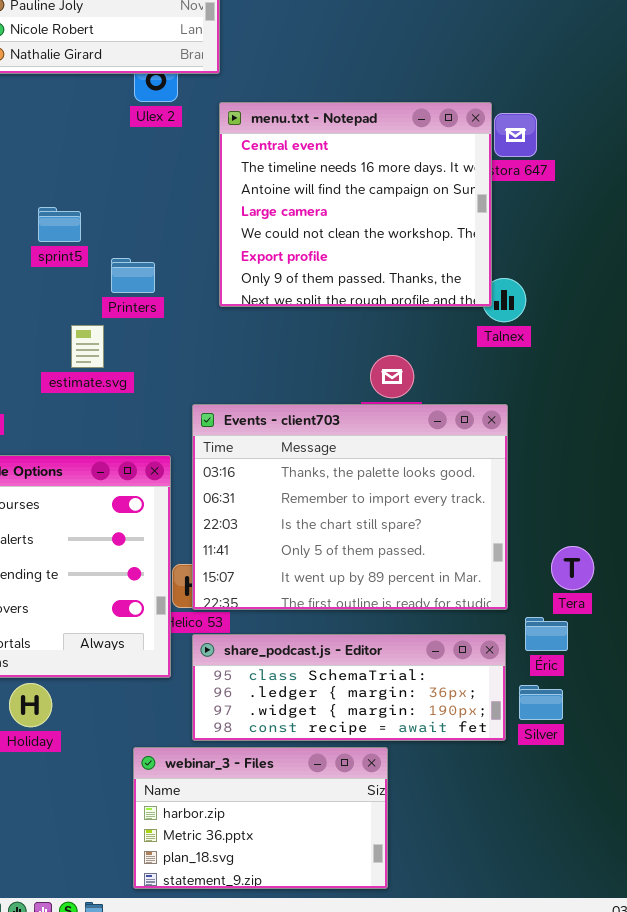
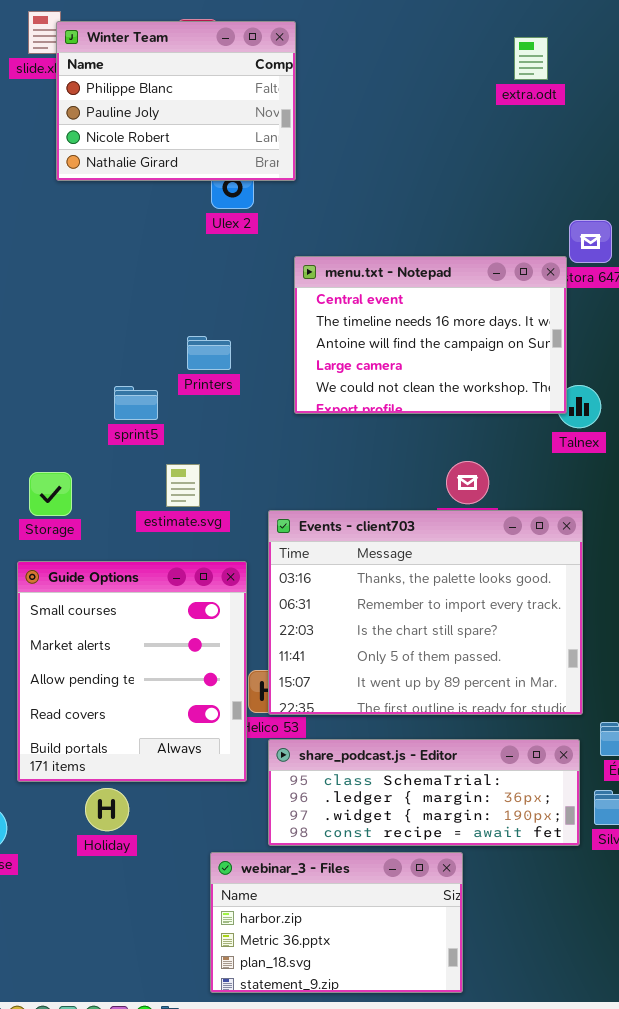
menu.txt - Notepad: [219,102,492,307] -> [294,256,567,414], resized
sprint5: [38,207,81,242] -> [114,386,158,420], moved
Printers: [111,258,155,293] -> [187,336,231,370], moved
estimate.svg: [71,325,104,368] -> [166,464,200,507], moved

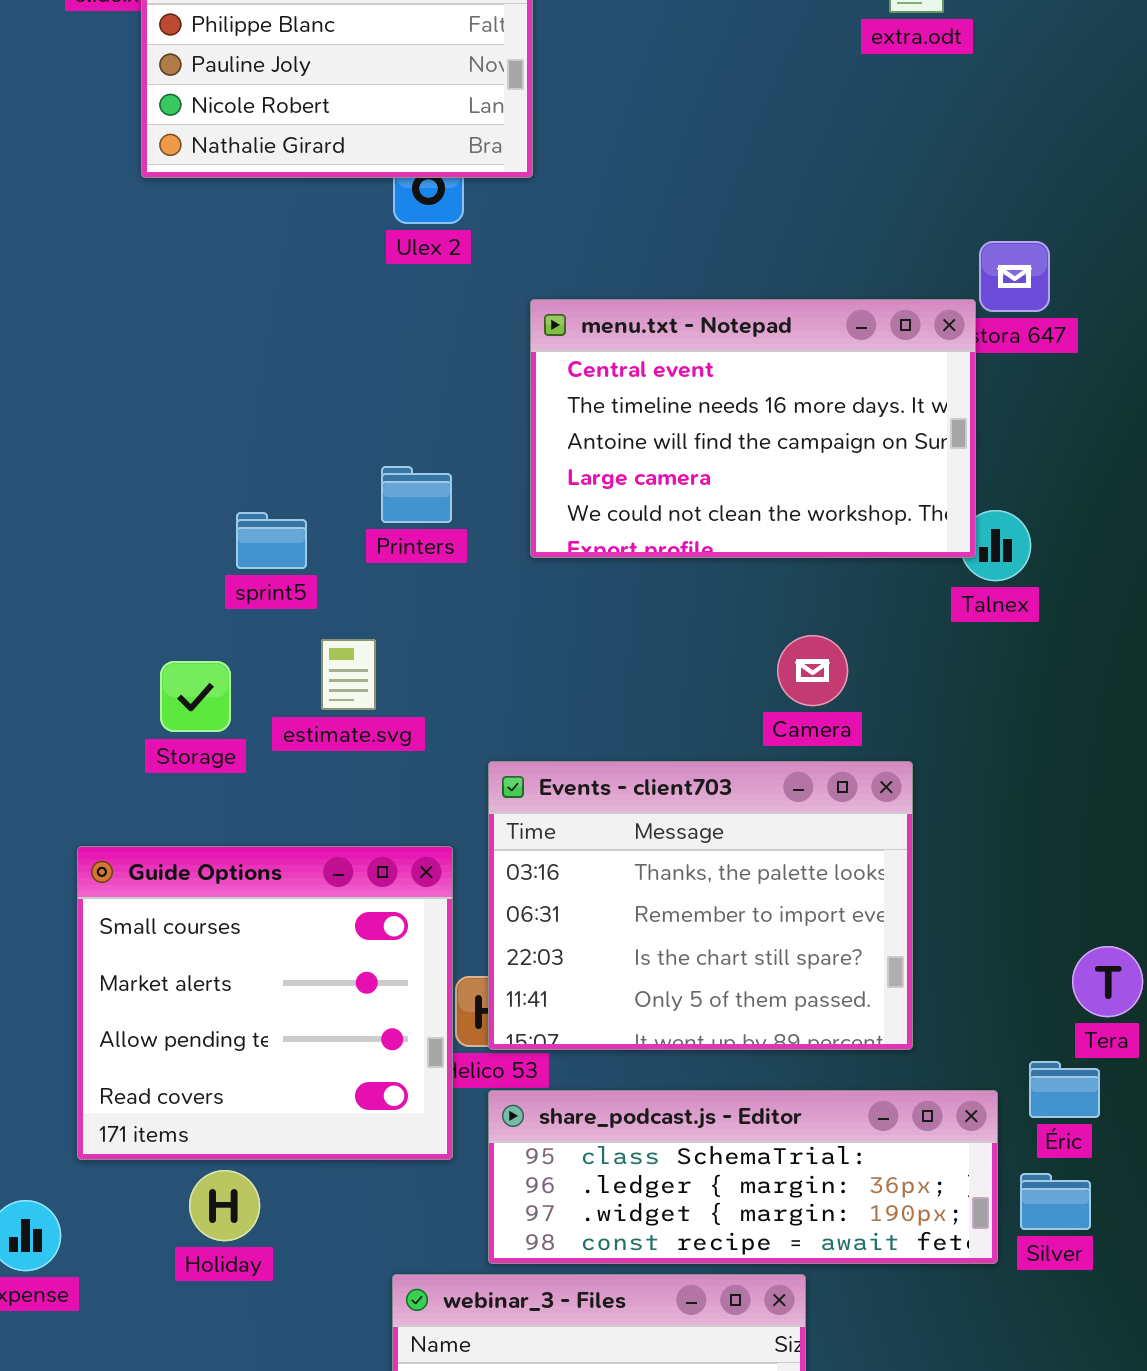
Printers: [187,336,231,370] -> [381,466,452,523], moved
Storage: [29,472,72,516] -> [160,661,231,732], moved
Events - client703: [268,510,583,715] -> [488,761,913,1050], resized
Guide Options: [17,561,247,782] -> [77,846,453,1160], resized

